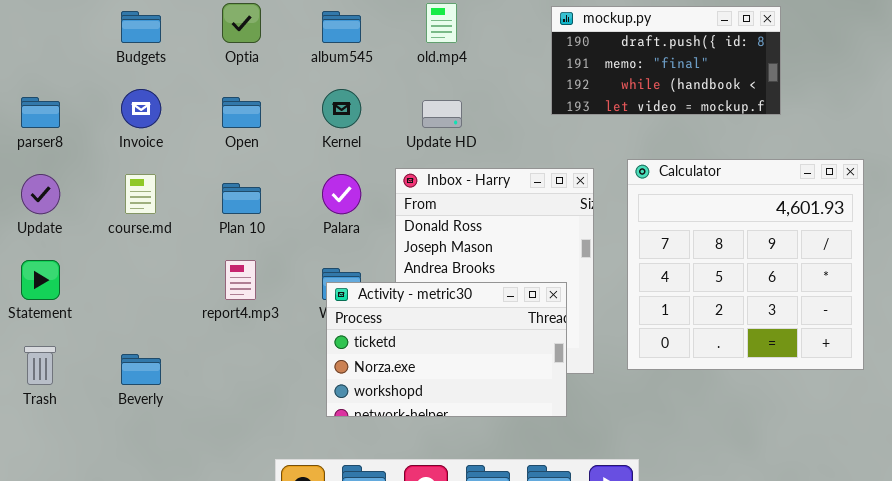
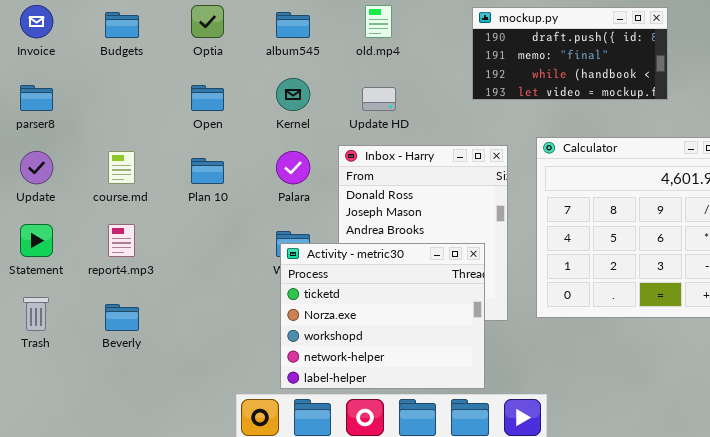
Invoice: [121,89,161,128] -> [20,5,53,38], moved
report4.mp3: [225,260,256,300] -> [108,224,135,257], moved
Activity - metric30: [326,282,567,417] -> [280,243,485,389], resized

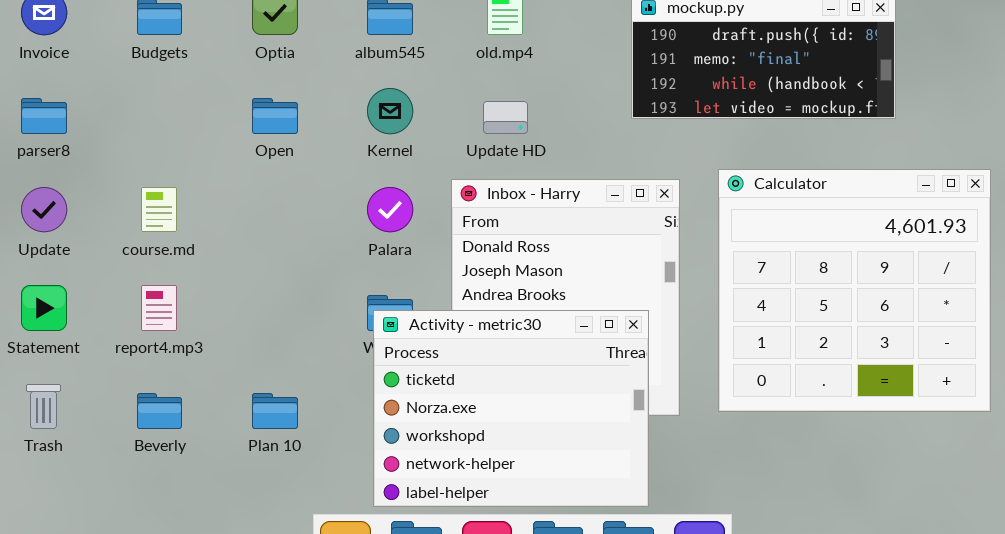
Plan 10: [191,158,224,184] -> [252,393,298,429], moved

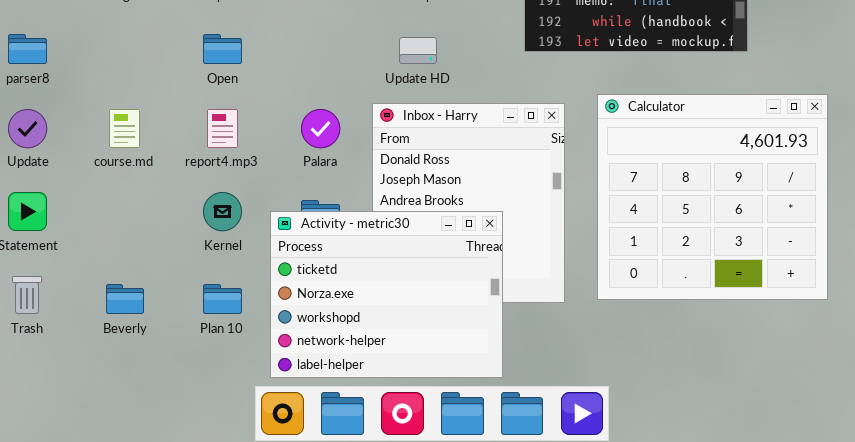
Kernel: [367,88,413,134] -> [203,192,242,231], moved
report4.mp3: [141,285,177,331] -> [207,109,238,148], moved
Activity - metric30: [373,310,649,507] -> [270,211,503,378], moved

